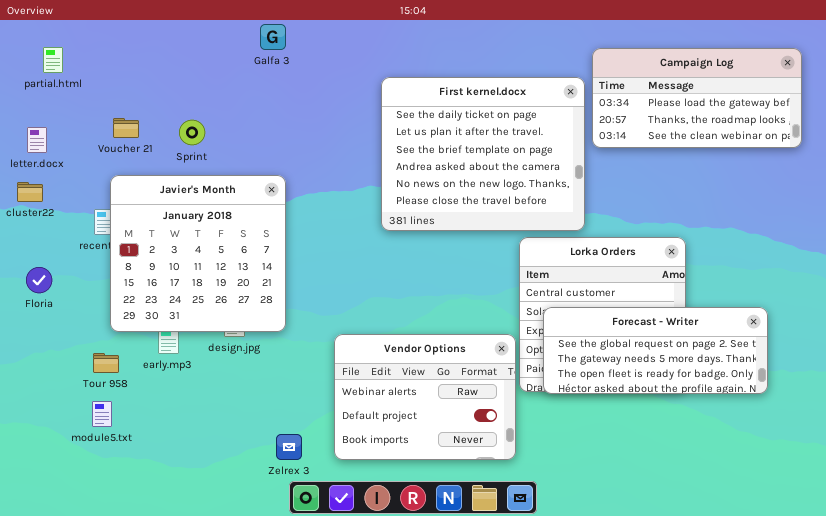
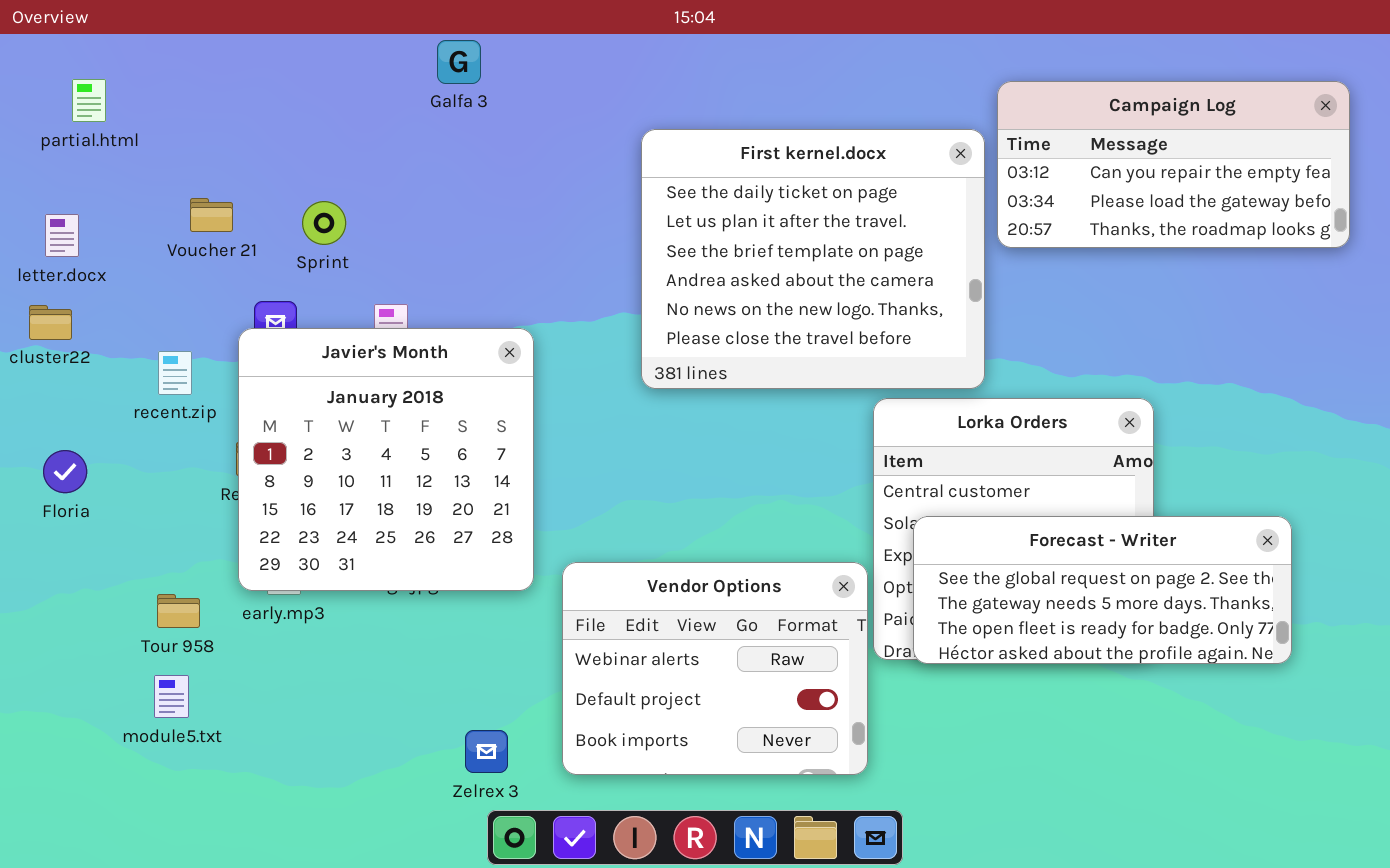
Campaign Log: [592,48,802,148] -> [997,81,1350,248], scrolled up 1 row
Javier's Month: [110,175,286,332] -> [238,328,534,591], moved

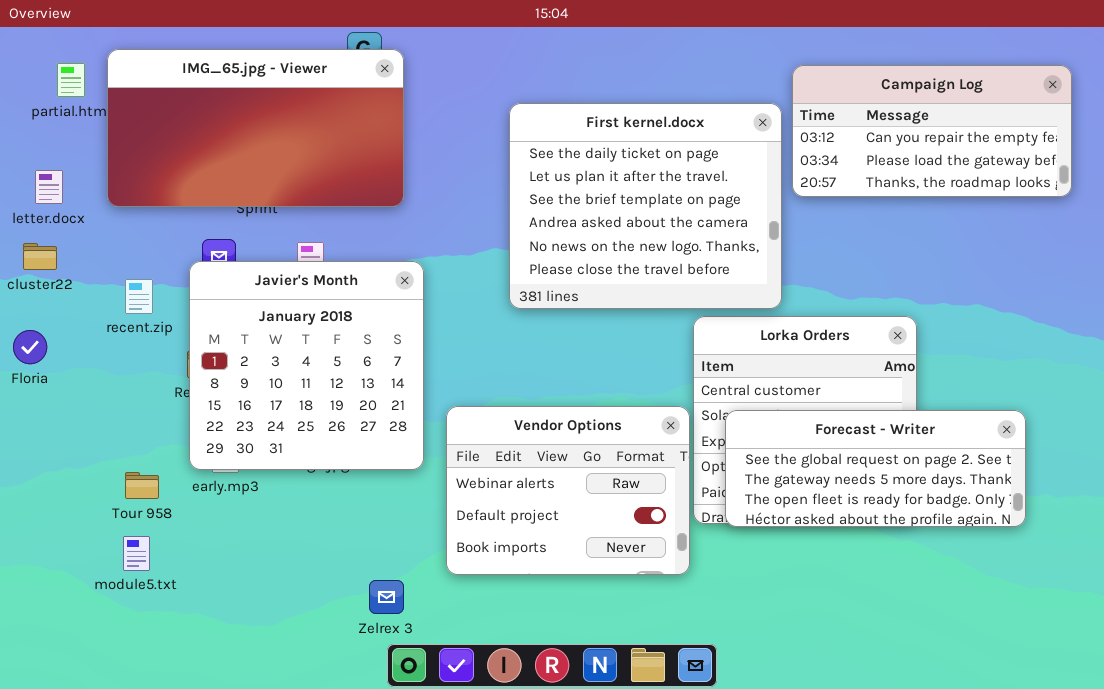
IMG_65.jpg - Viewer: none -> [107,49,404,207], opened
Floria: [43,450,87,493] -> [13,330,47,364], moved
Vendor Options: [562,562,868,775] -> [446,406,690,575], moved

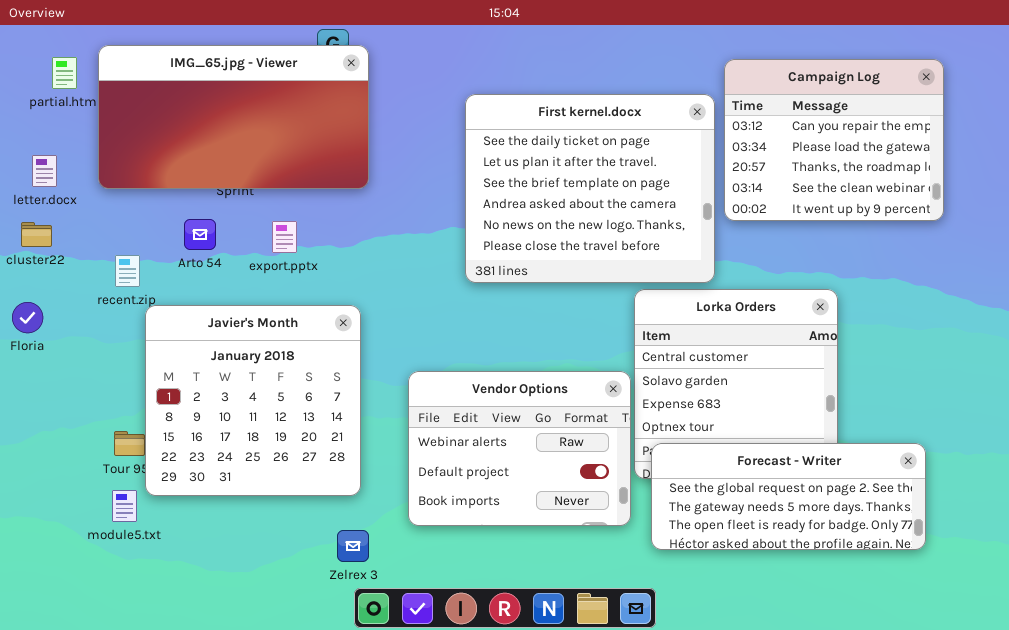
Campaign Log: [792,65,1072,197] -> [724,59,944,221], resized
Javier's Month: [189,261,424,470] -> [145,305,361,496], moved
Forecast - Writer: [725,410,1026,527] -> [651,443,926,550], moved

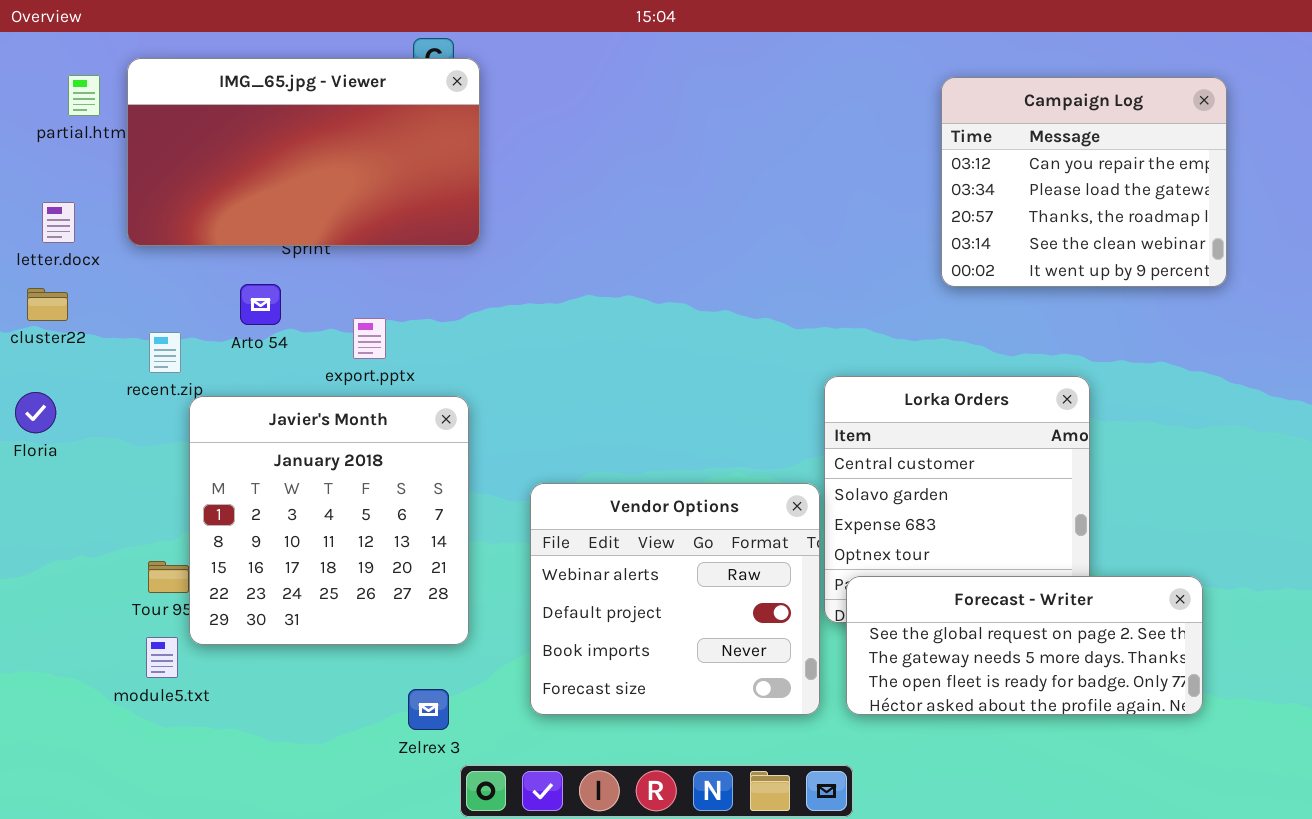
First kernel.docx: [465,94,715,283] -> none, closed
export.pptx: [272,221,297,253] -> [353,318,386,359], moved
Vendor Options: [408,371,631,526] -> [530,483,820,715], resized
Zelrex 3: [337,530,369,562] -> [408,689,449,730], moved

